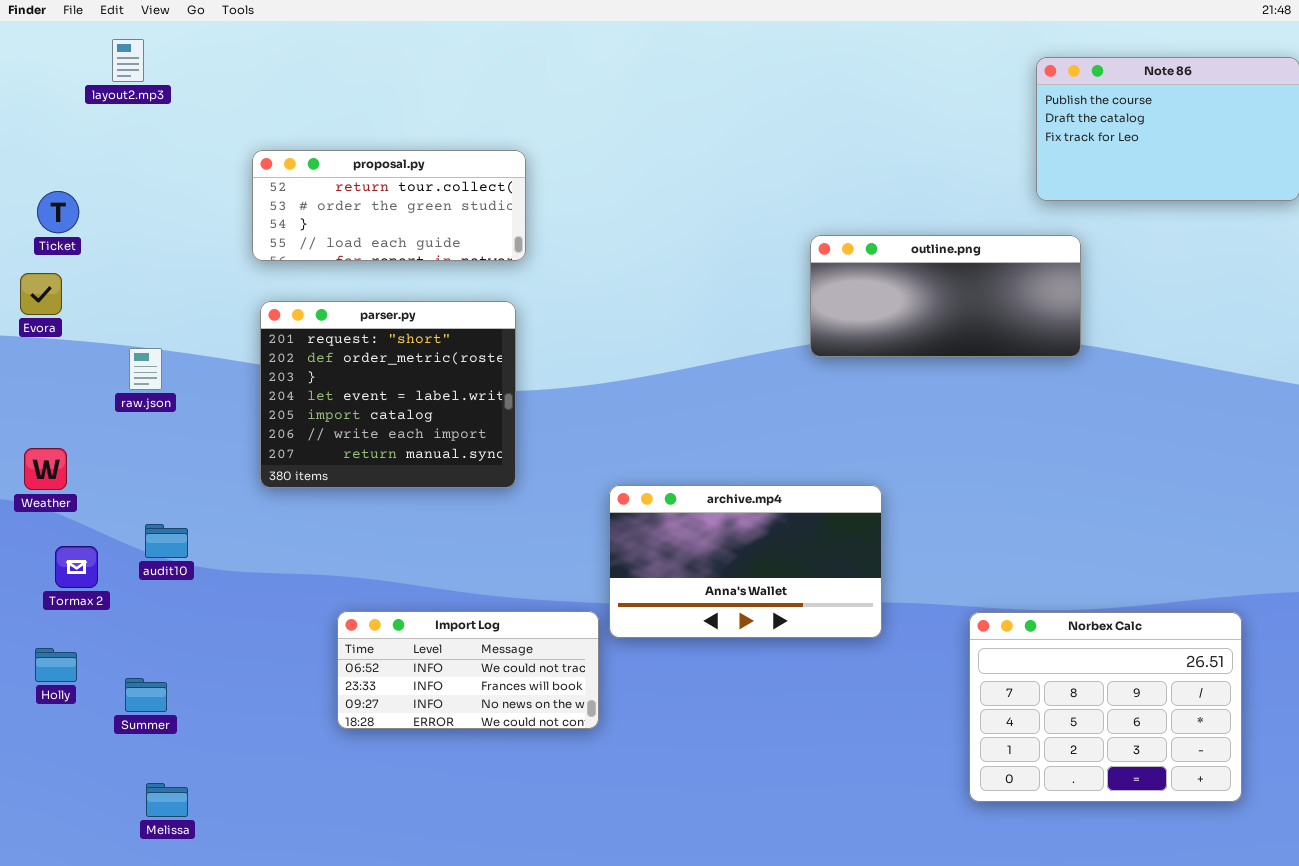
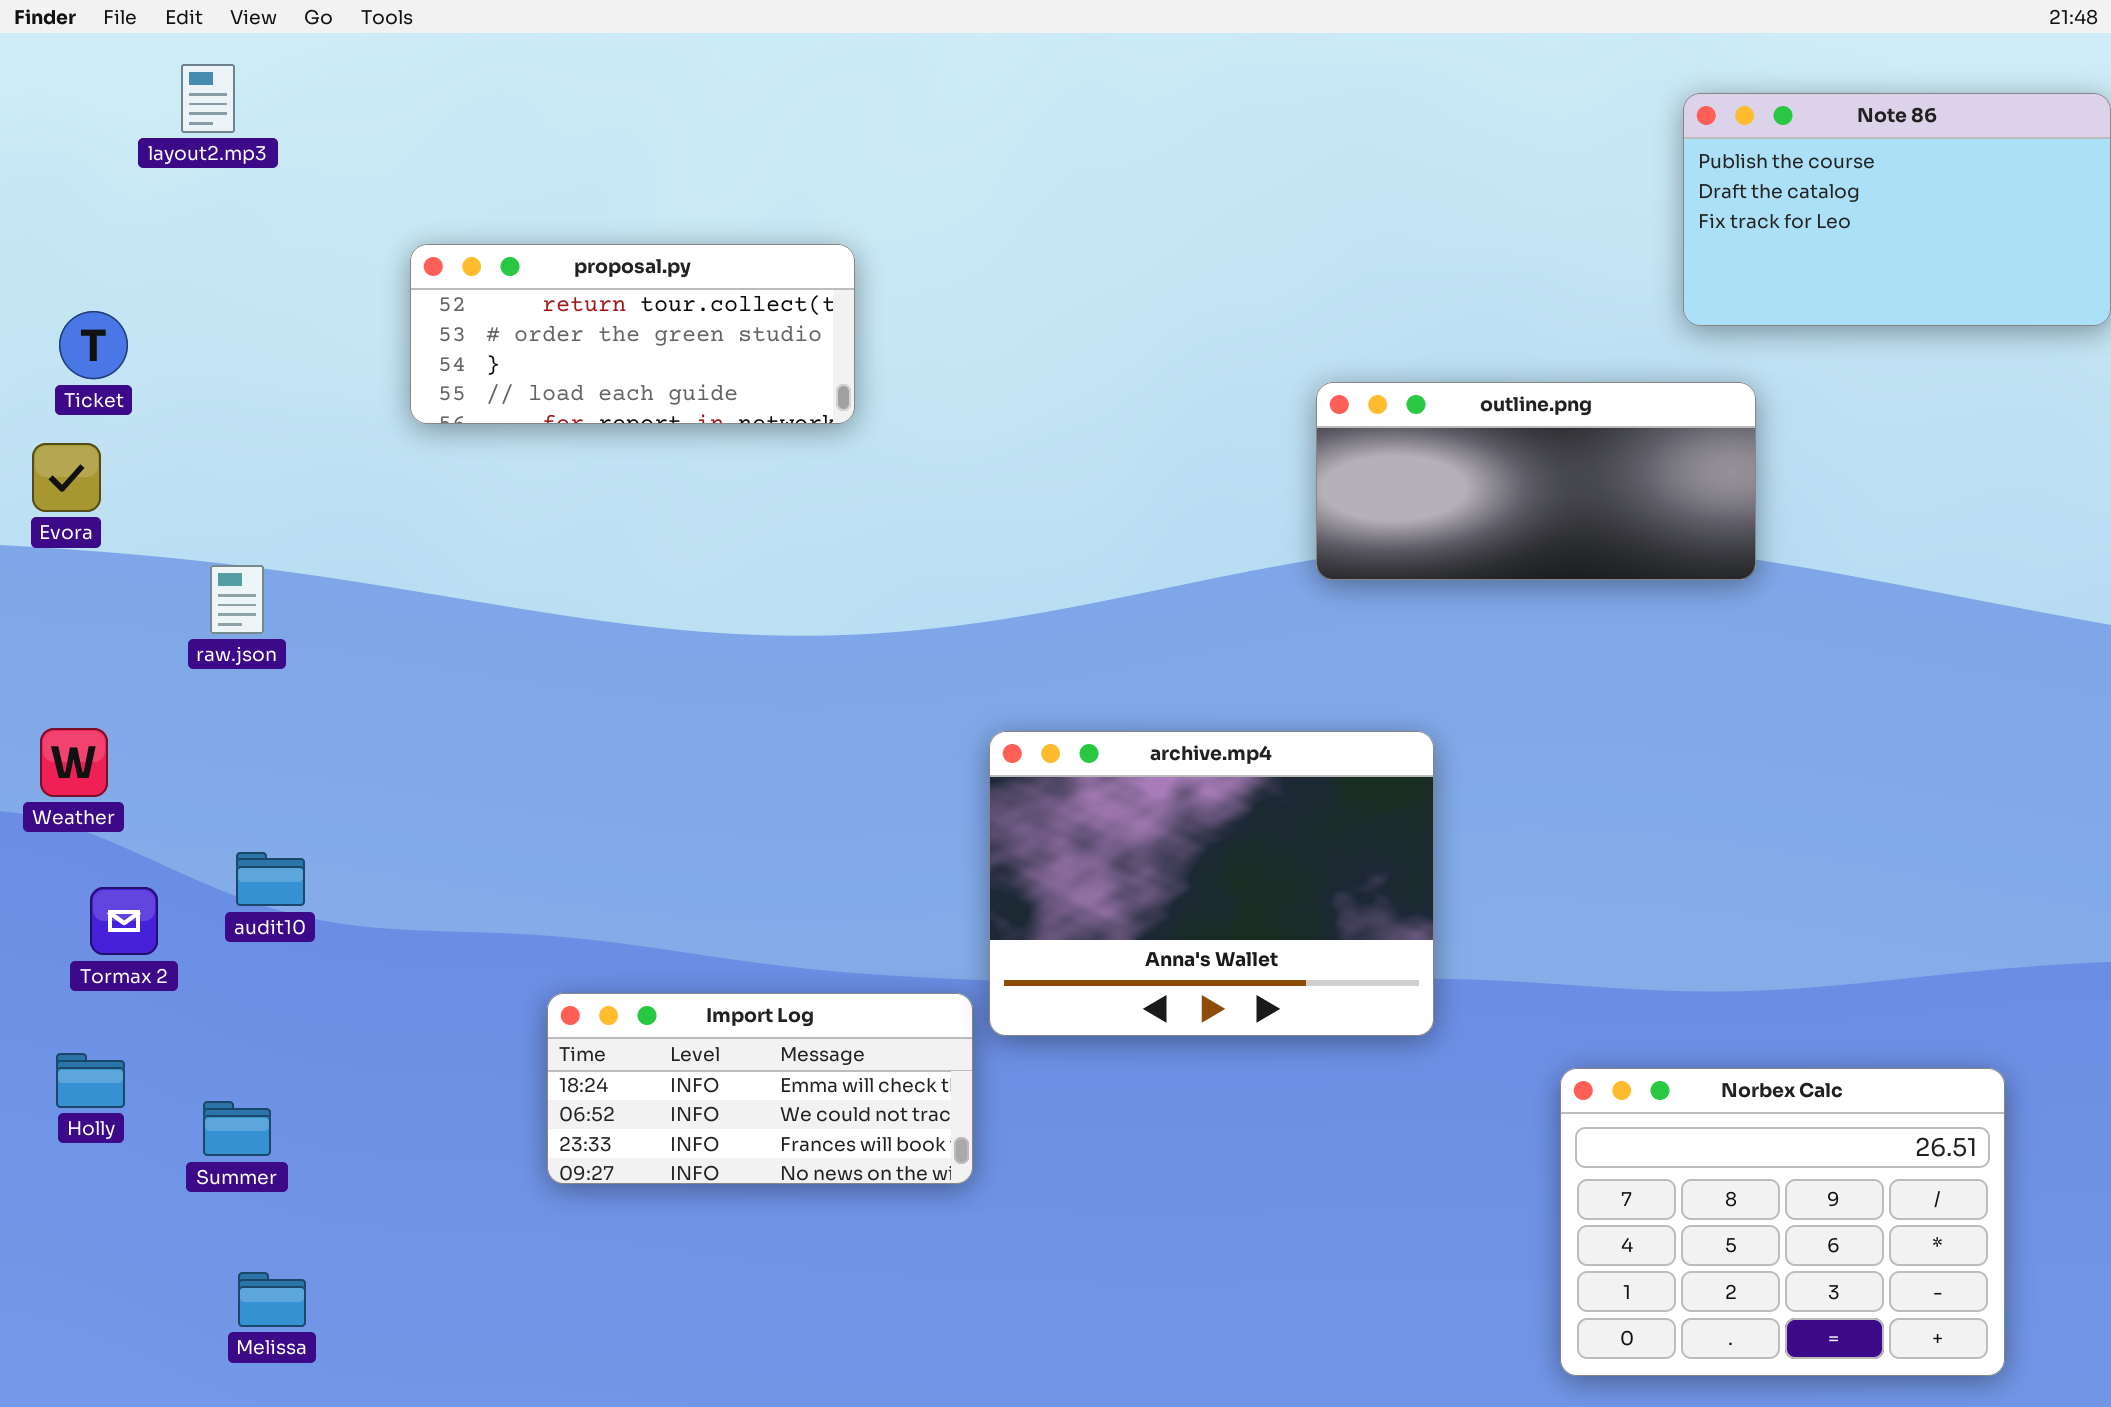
parser.py: [260,301,516,488] -> none, closed
archive.mp4: [609,485,882,638] -> [989,731,1434,1036], resized
Import Log: [337,611,599,729] -> [547,993,973,1184], scrolled up 1 row
Norbex Calc: [969,612,1242,802] -> [1560,1068,2005,1376], moved

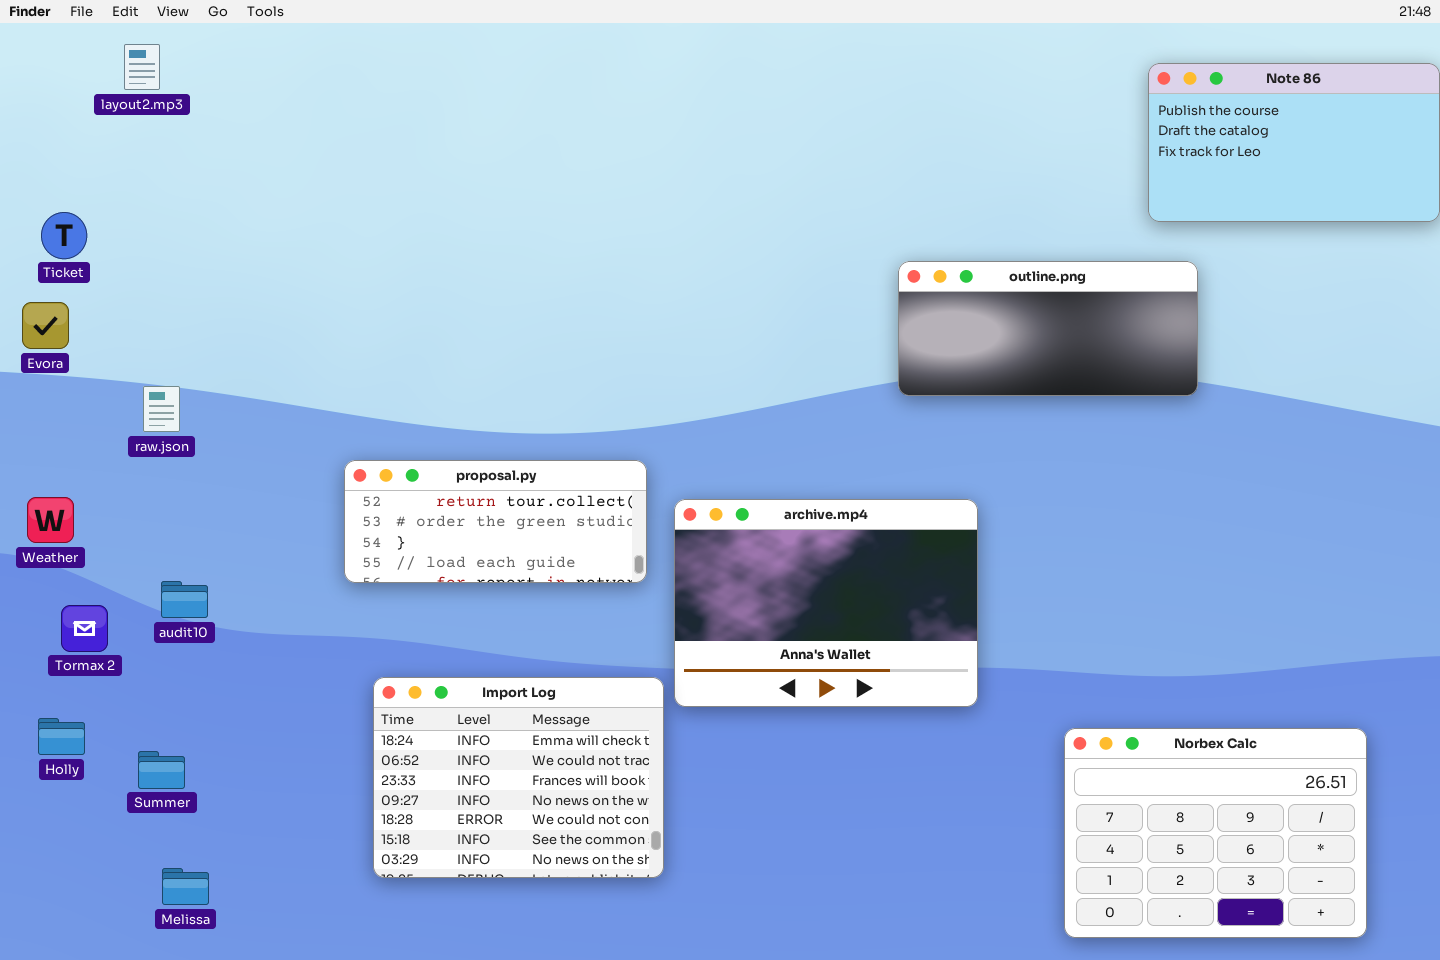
proposal.py: [410,244,855,424] -> [344,460,647,583], moved
Import Log: [547,993,973,1184] -> [373,677,664,878], resized

